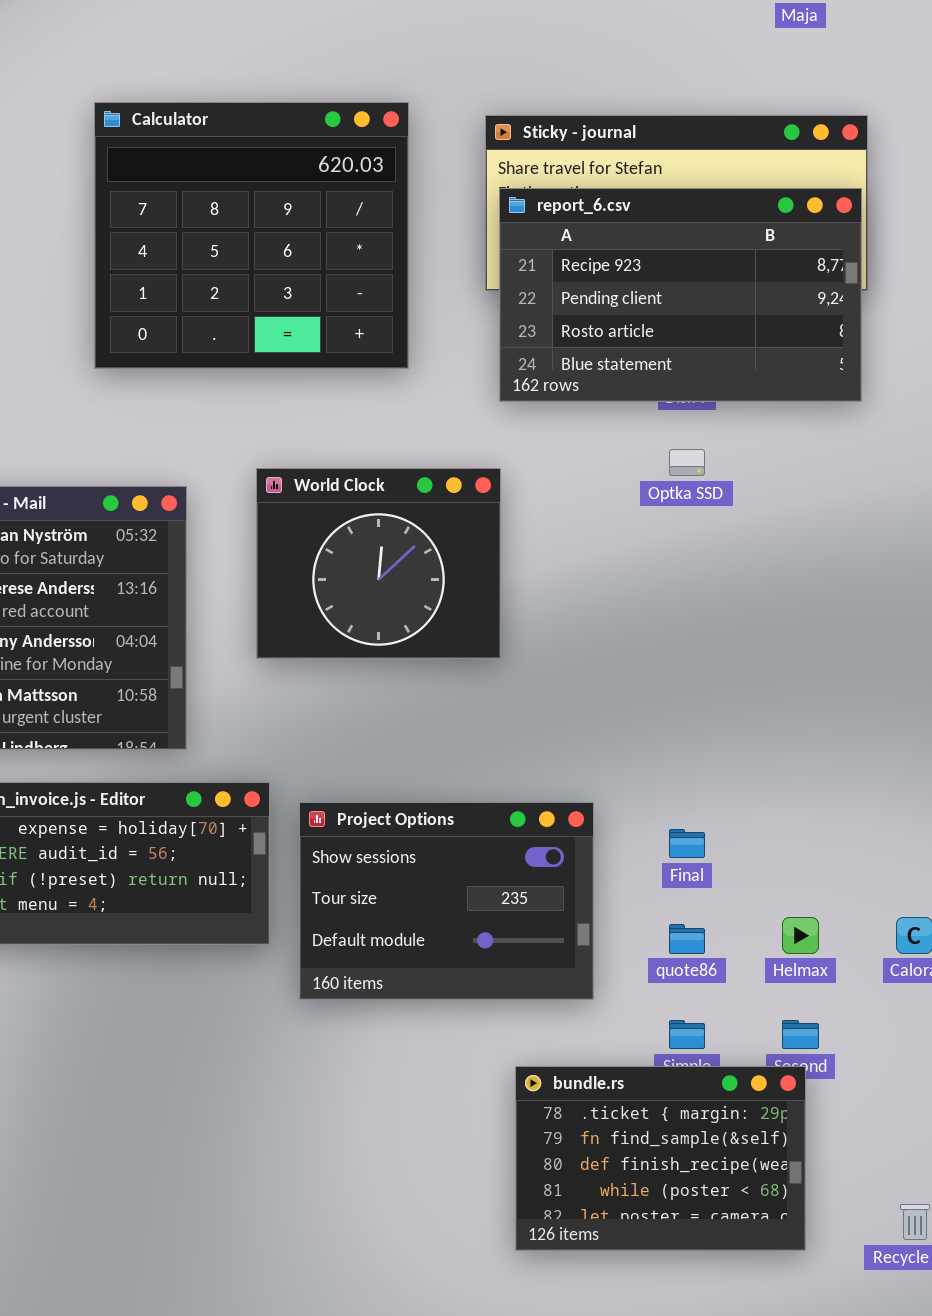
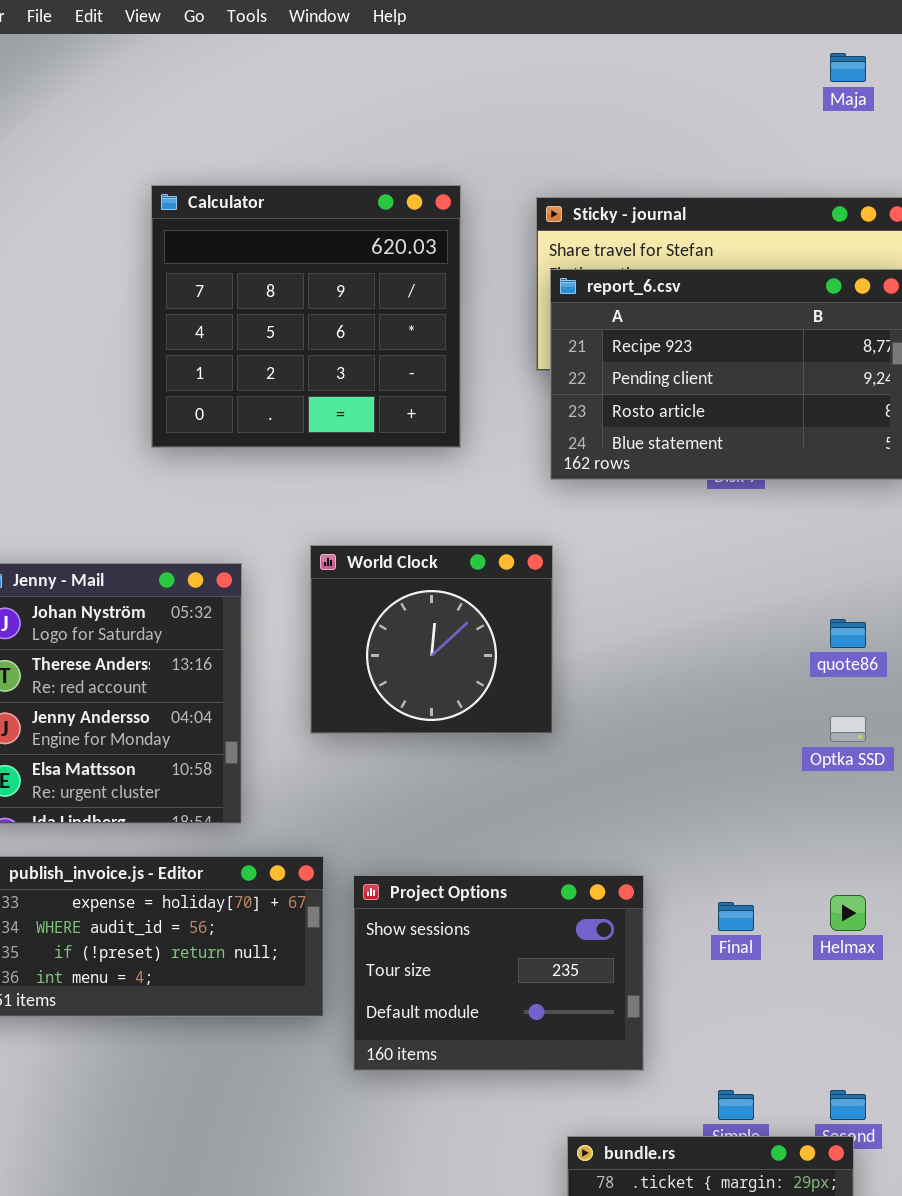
Optka SSD: [669,449,705,476] -> [830,716,866,742], moved
Helmax: [782,917,819,954] -> [830,895,866,931], moved
quote86: [669,924,705,954] -> [830,619,866,648], moved

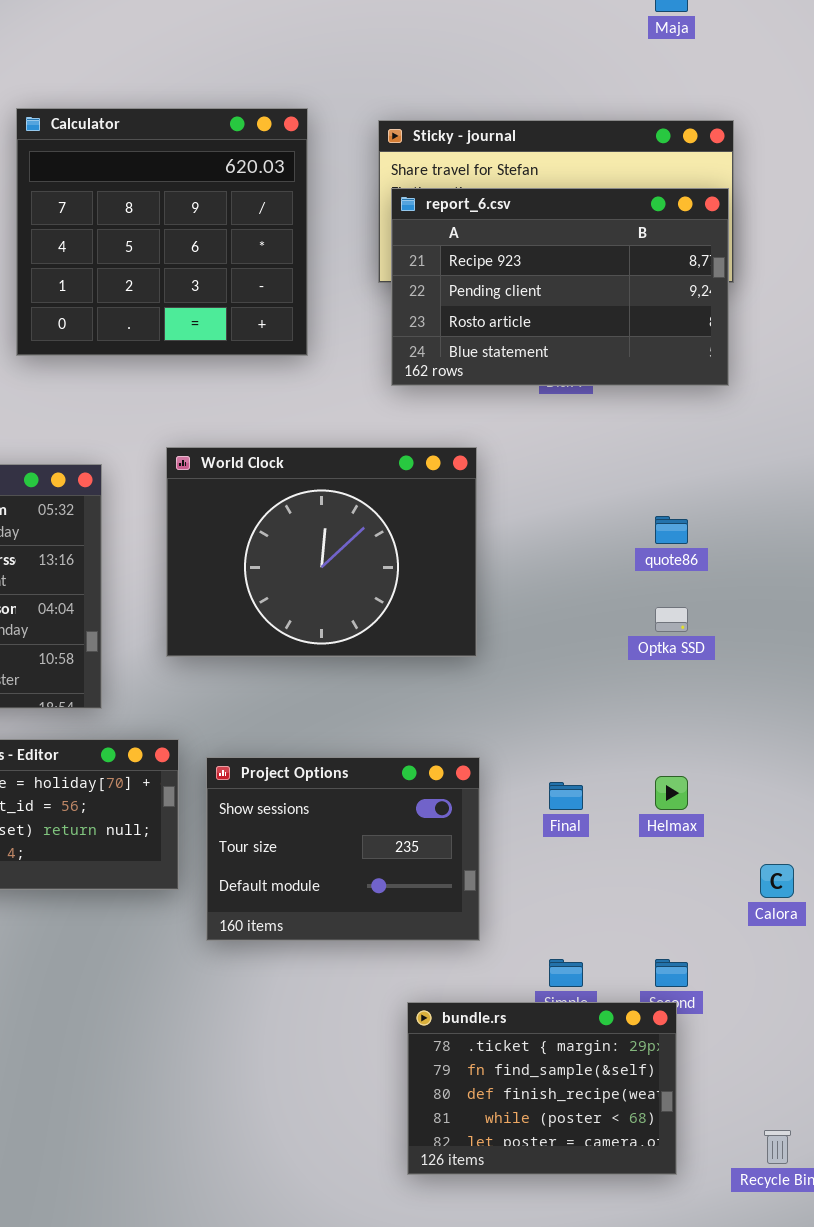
World Clock: [310,545,553,734] -> [166,447,477,657], resized

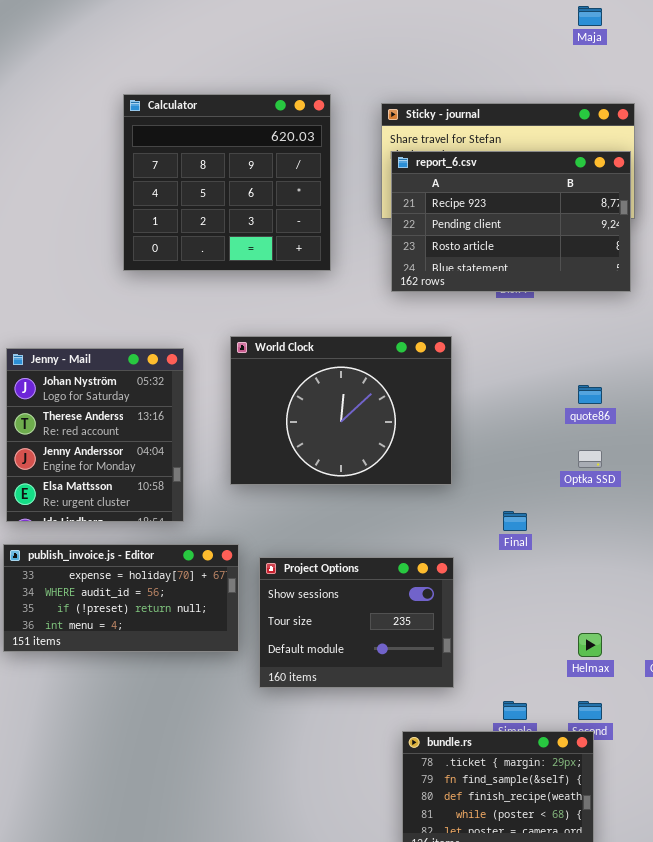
Helmax: [655,776,688,810] -> [578,633,602,657], moved
Final: [549,782,583,810] -> [503,511,527,531], moved

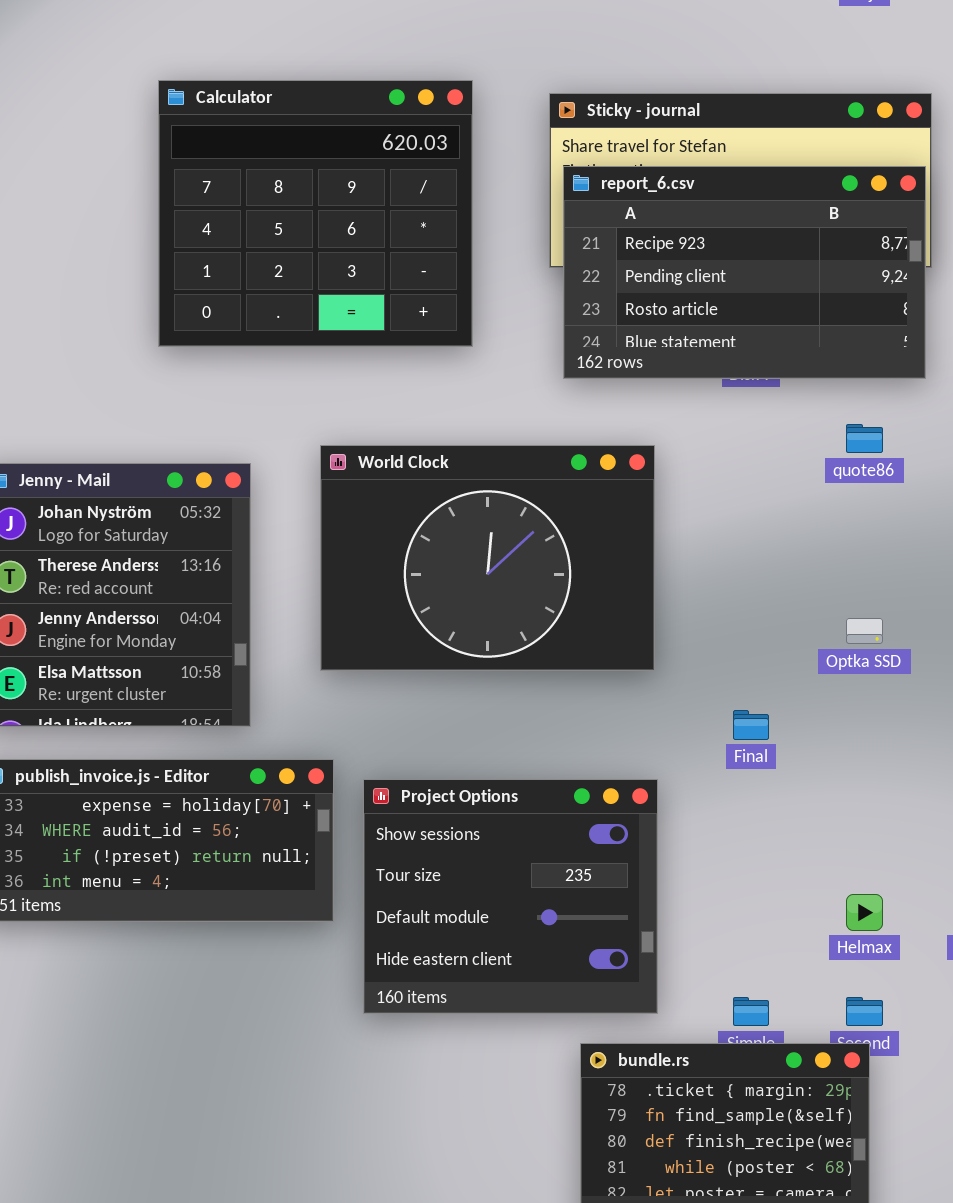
quote86: [578,385,602,404] -> [846,424,883,453], moved
Project Options: [259,557,454,688] -> [363,779,658,1014], resized

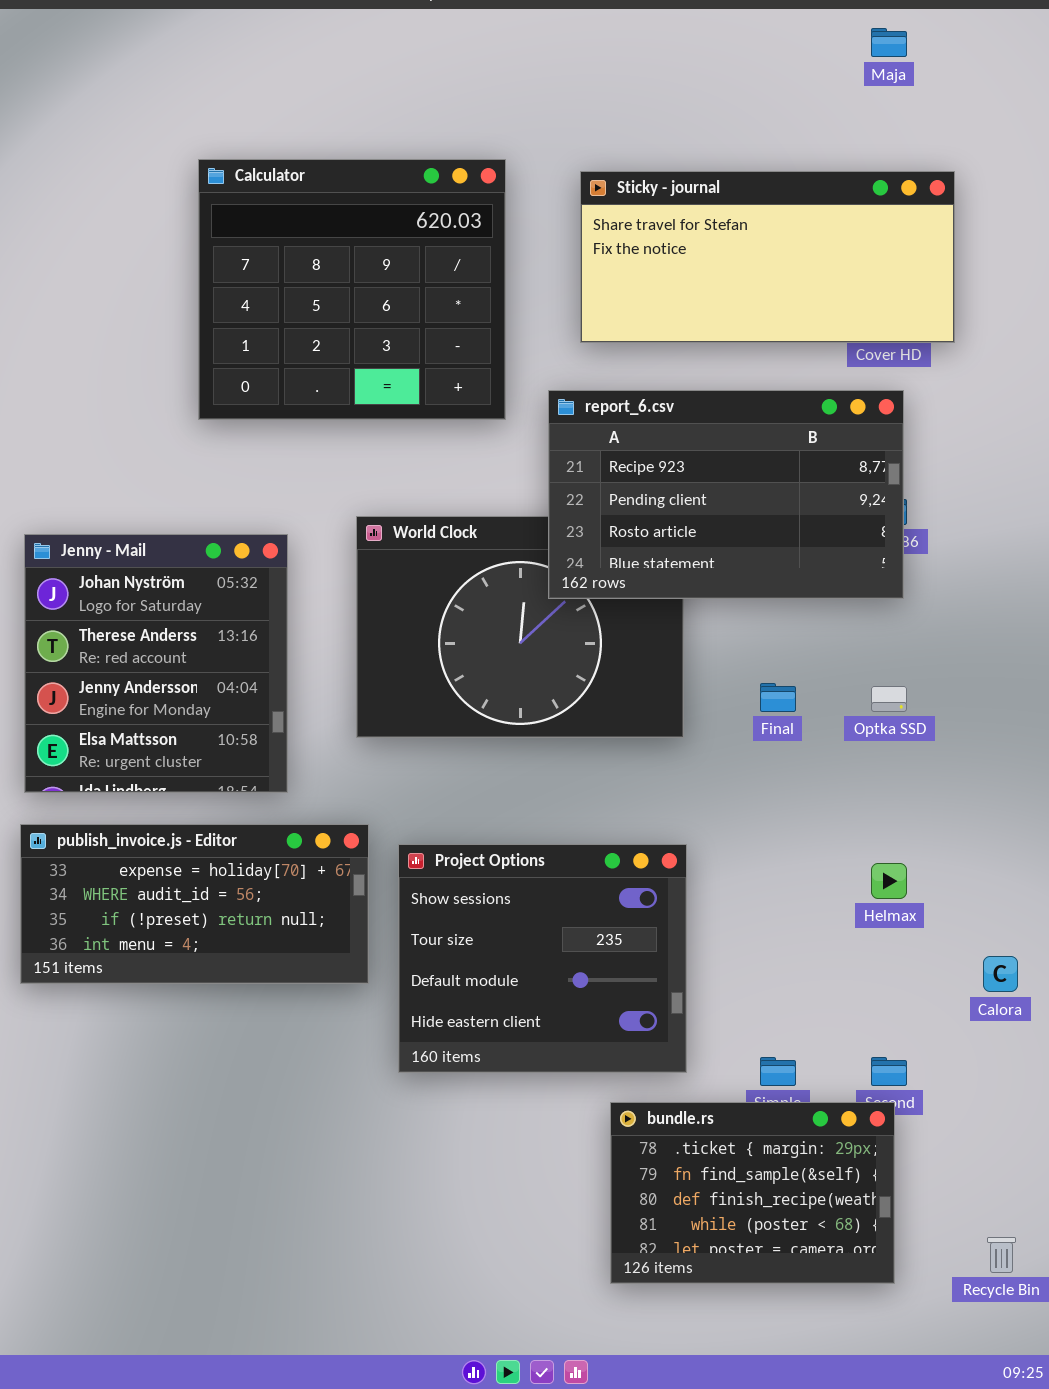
report_6.csv: [563,166,926,379] -> [548,390,904,599], moved
Final: [733,710,769,740] -> [760,683,796,712], moved
Helmax: [846,894,883,931] -> [871,863,907,899], moved

